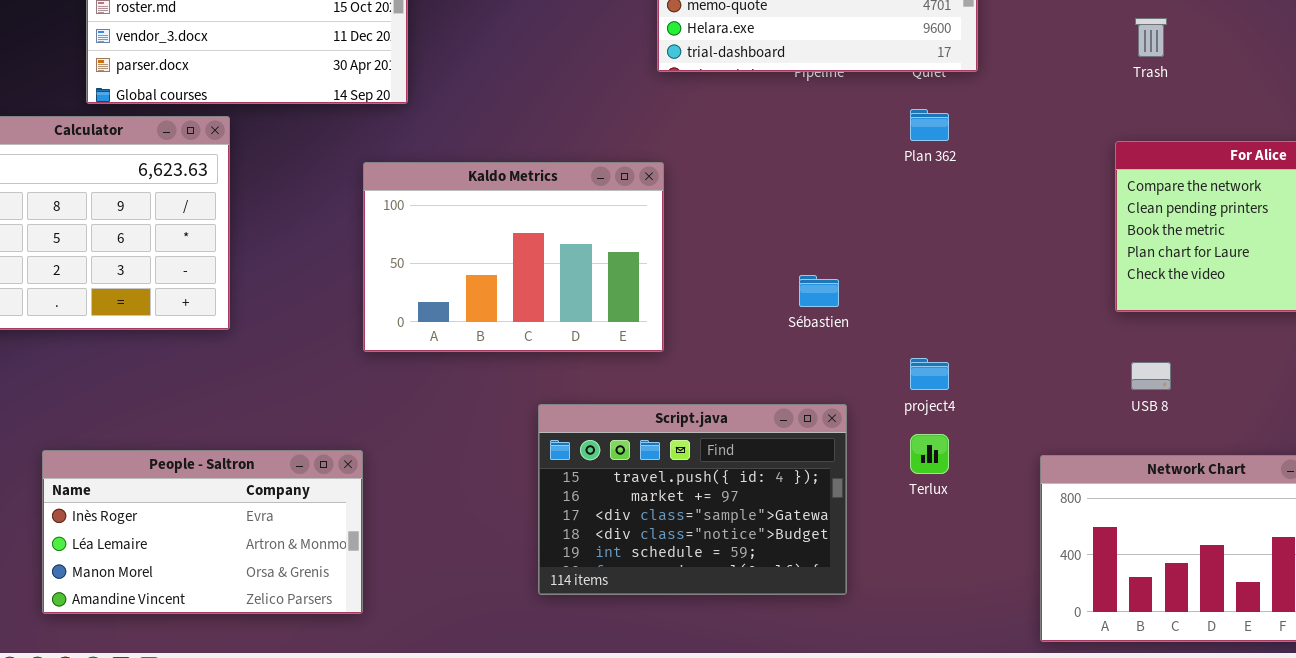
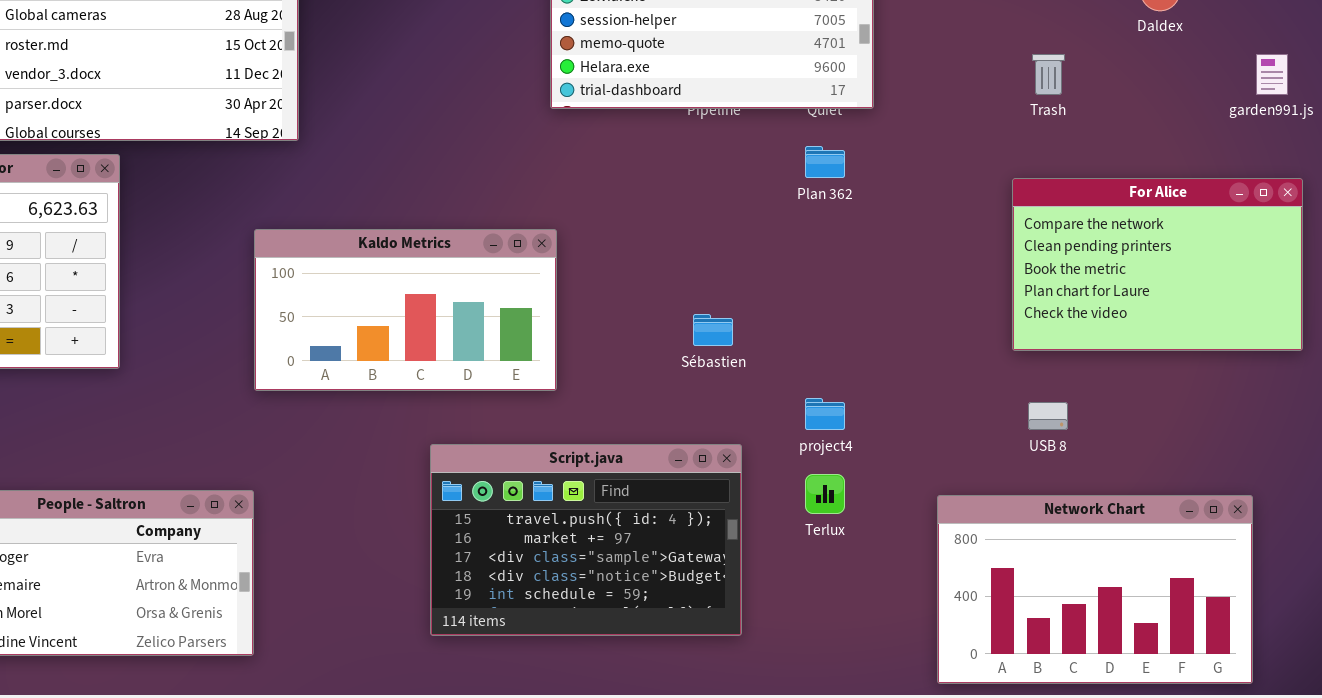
Kaldo Metrics: [363,162,664,352] -> [254,229,557,391], resized

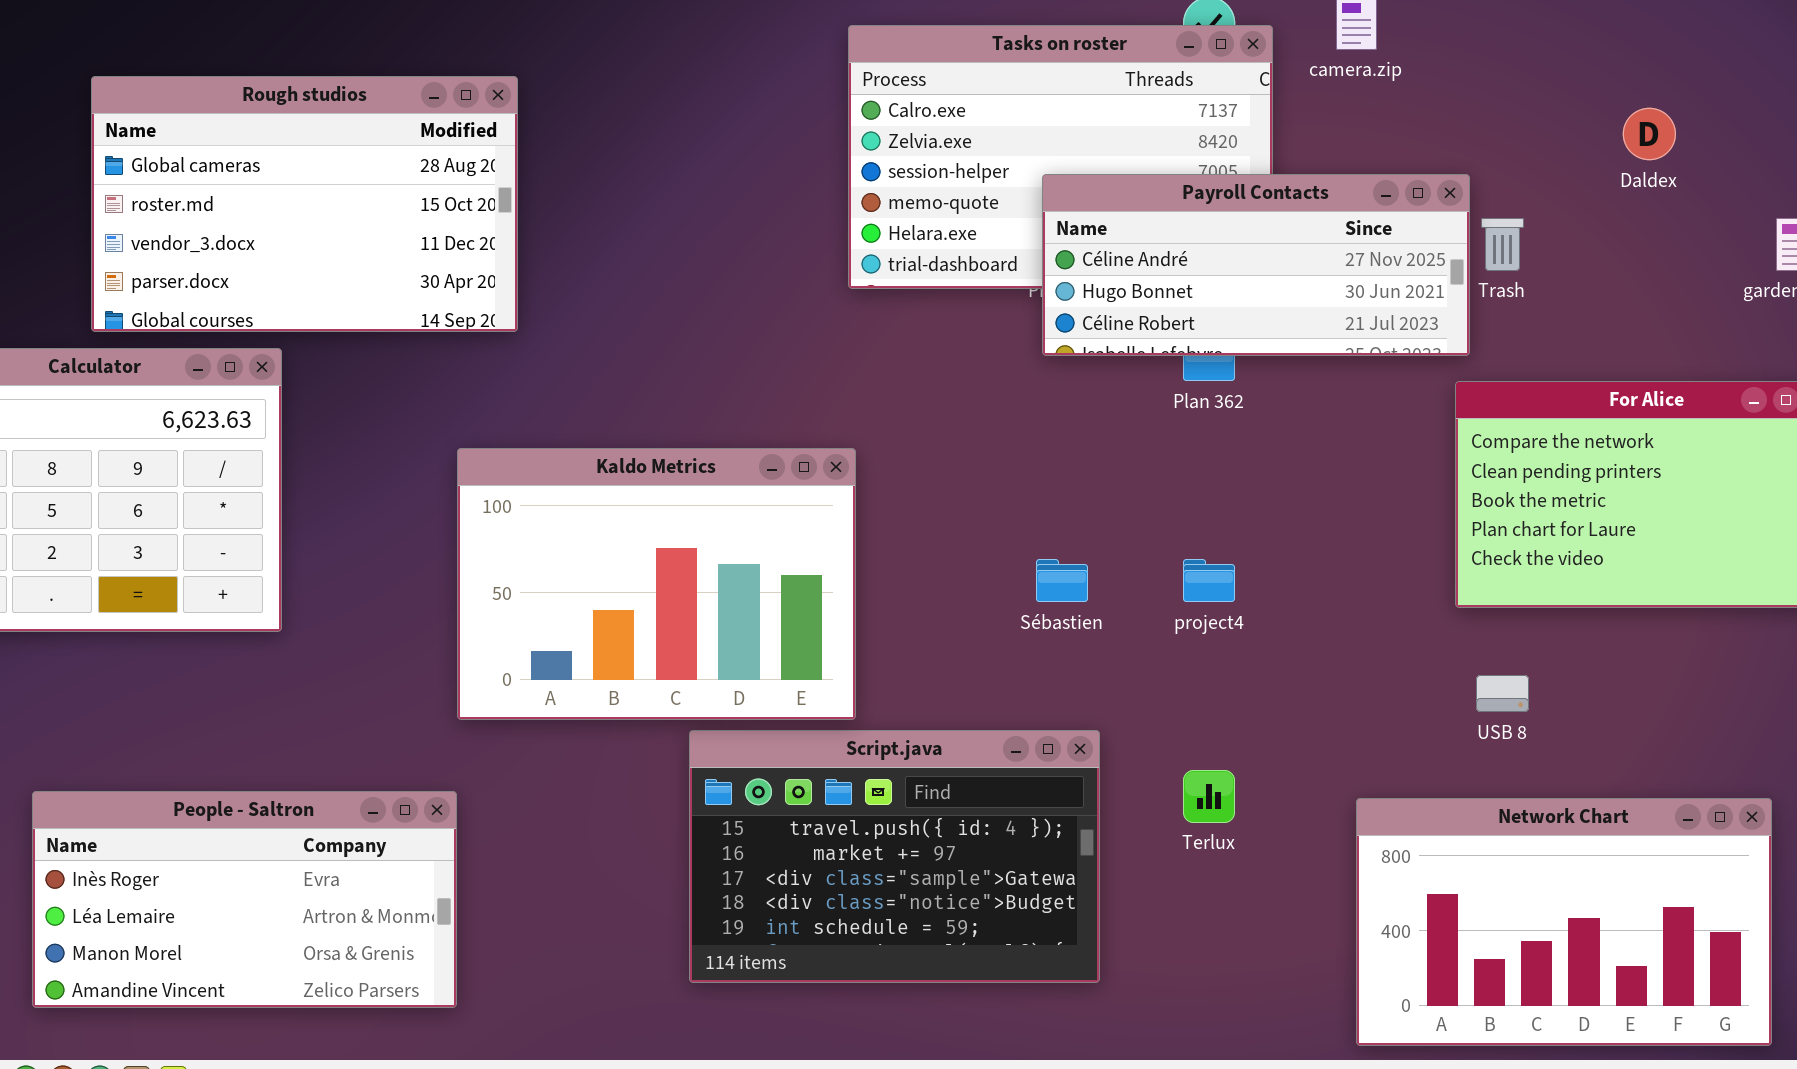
Payroll Contacts: none -> [1042,174,1470,356], opened
Kaldo Metrics: [254,229,557,391] -> [457,448,856,720], resized
project4: [805,398,845,430] -> [1183,559,1235,602], moved

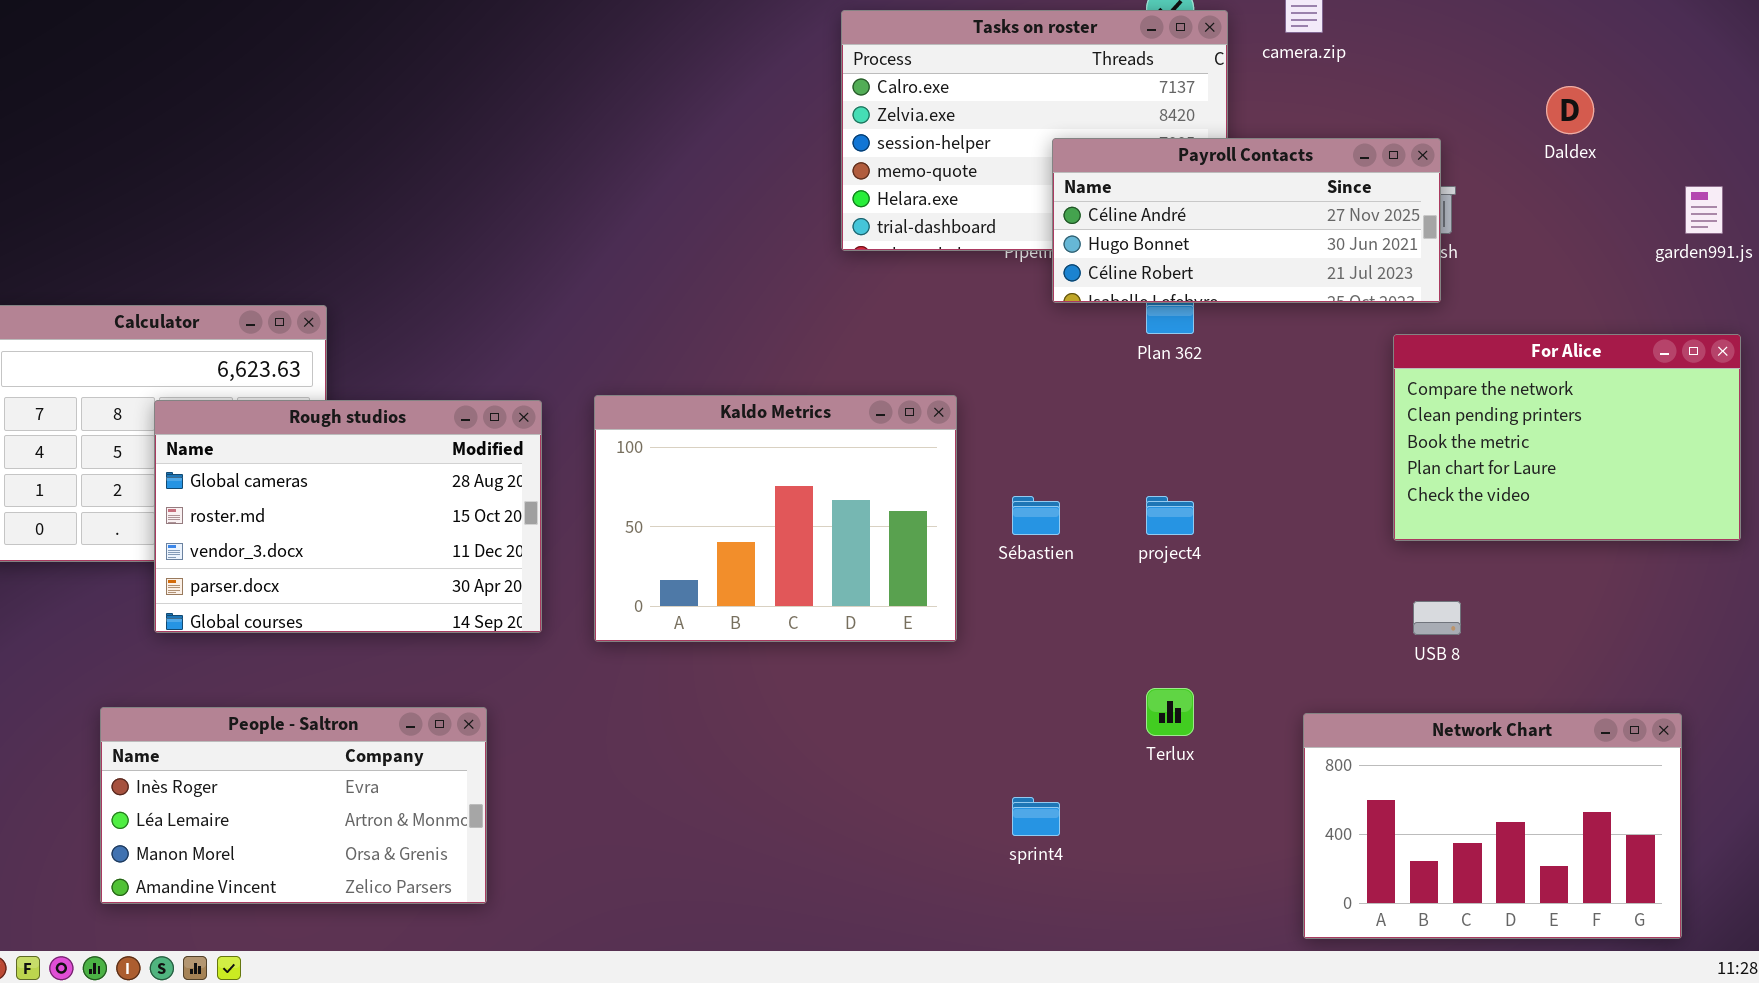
Rough studios: [91,76,518,332] -> [154,400,542,633], moved
Payroll Contacts: [1042,174,1470,356] -> [1052,138,1441,303], moved
Kaldo Metrics: [457,448,856,720] -> [594,395,957,642], moved
Script.java: [689,730,1100,983] -> none, closed

